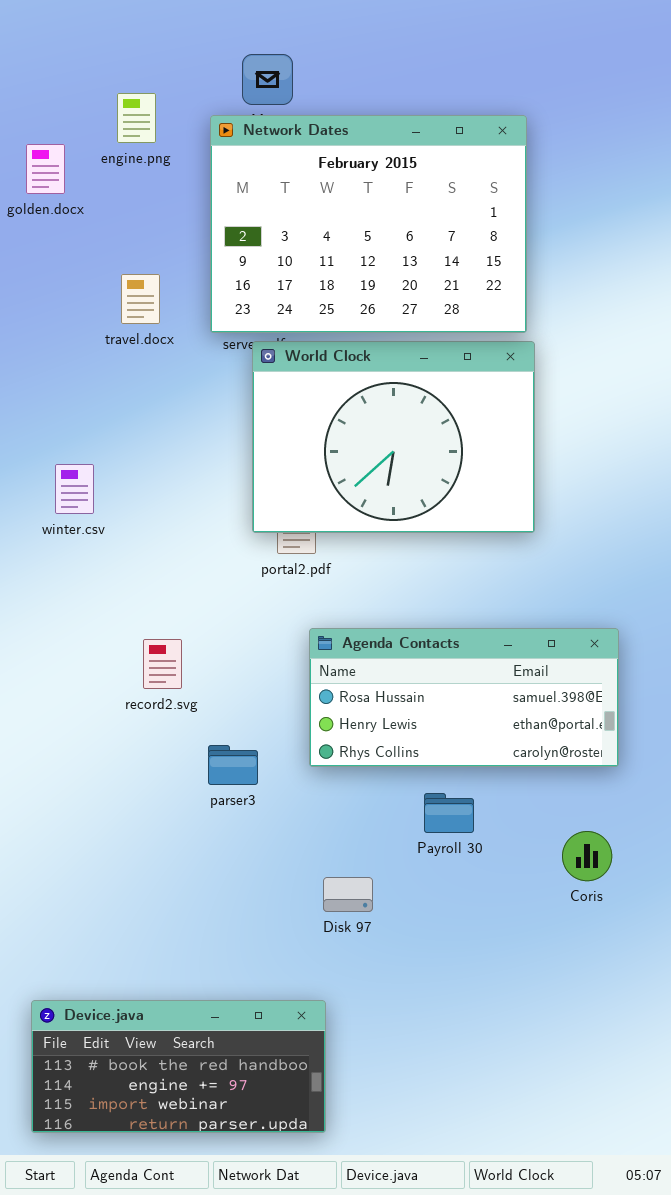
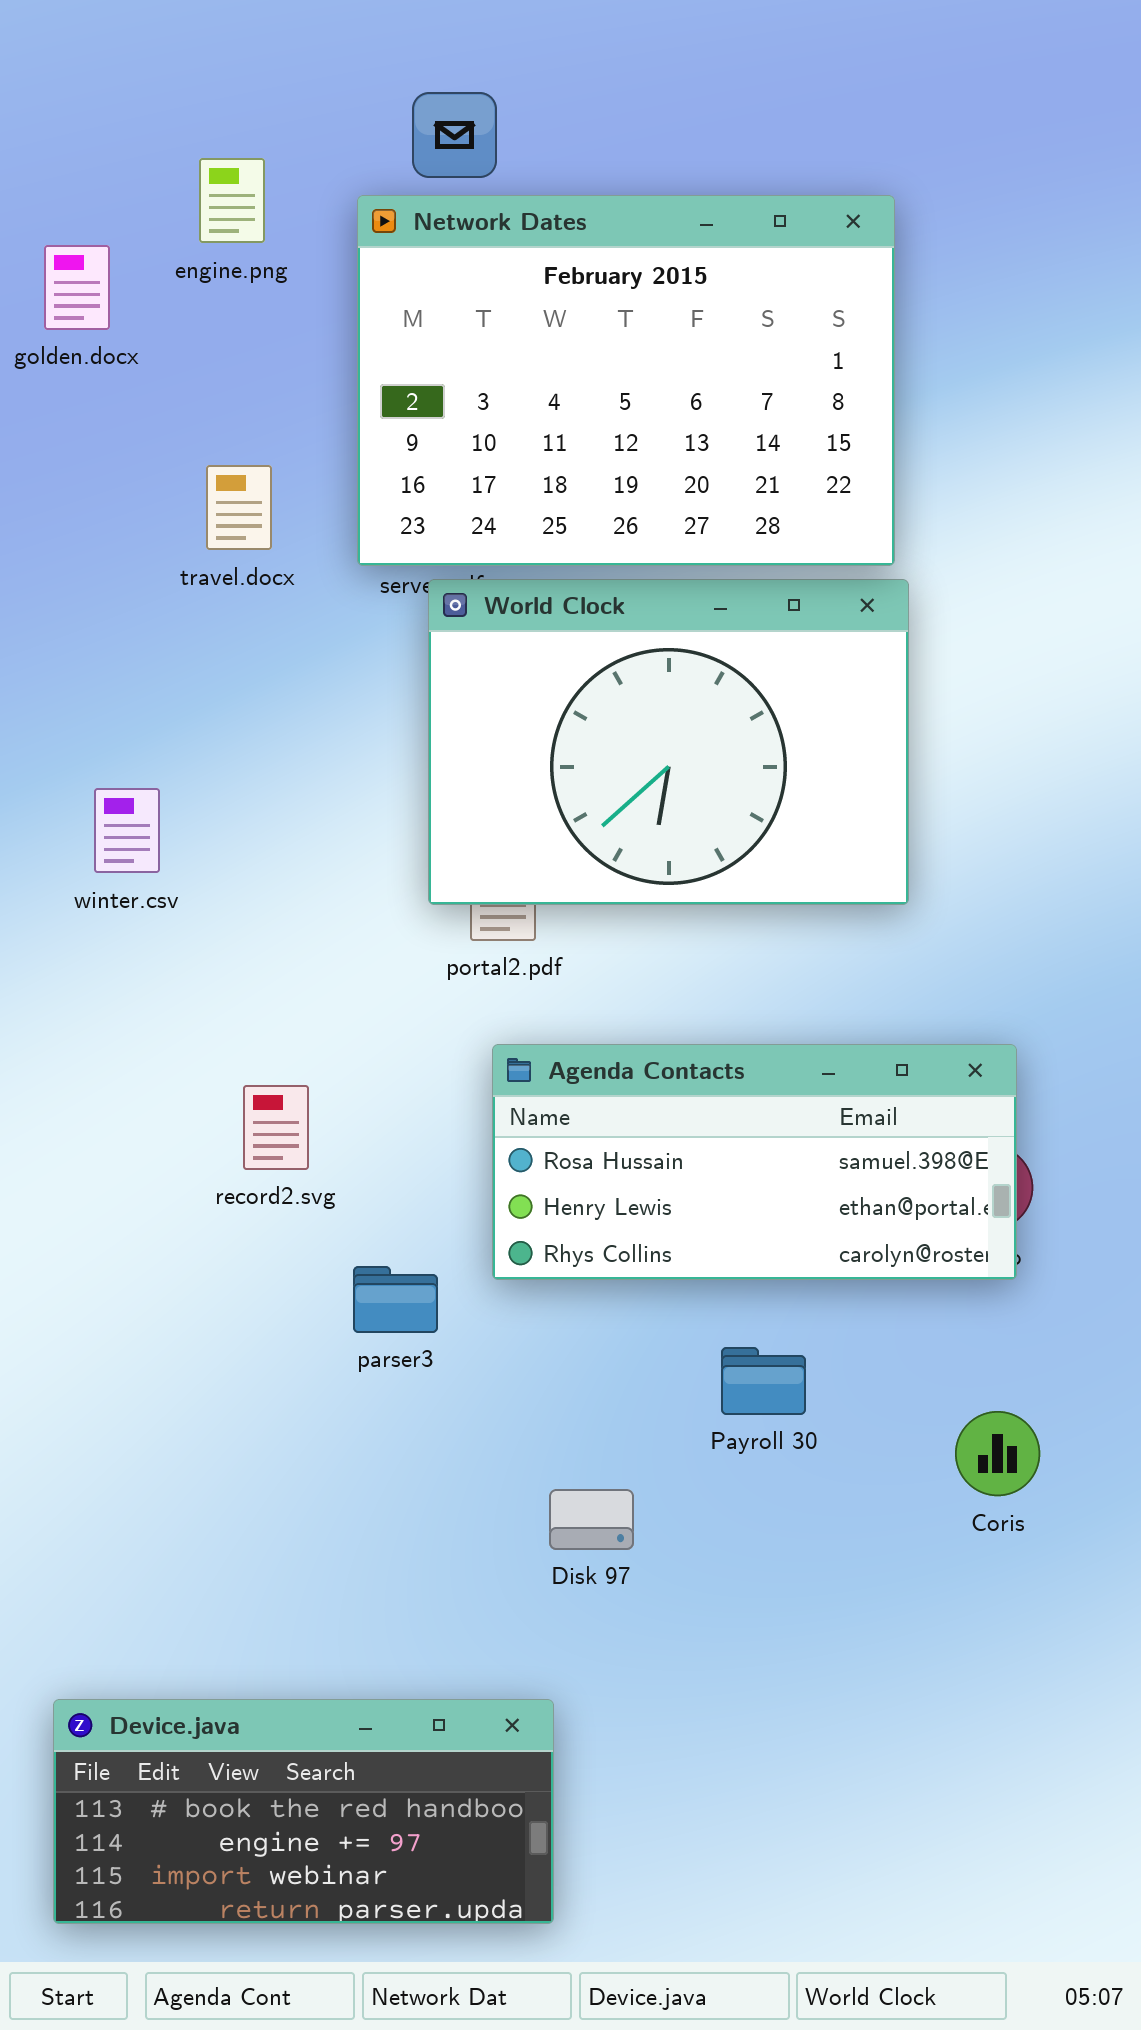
Agenda Contacts: [309,628,619,767] -> [492,1044,1017,1280], moved

